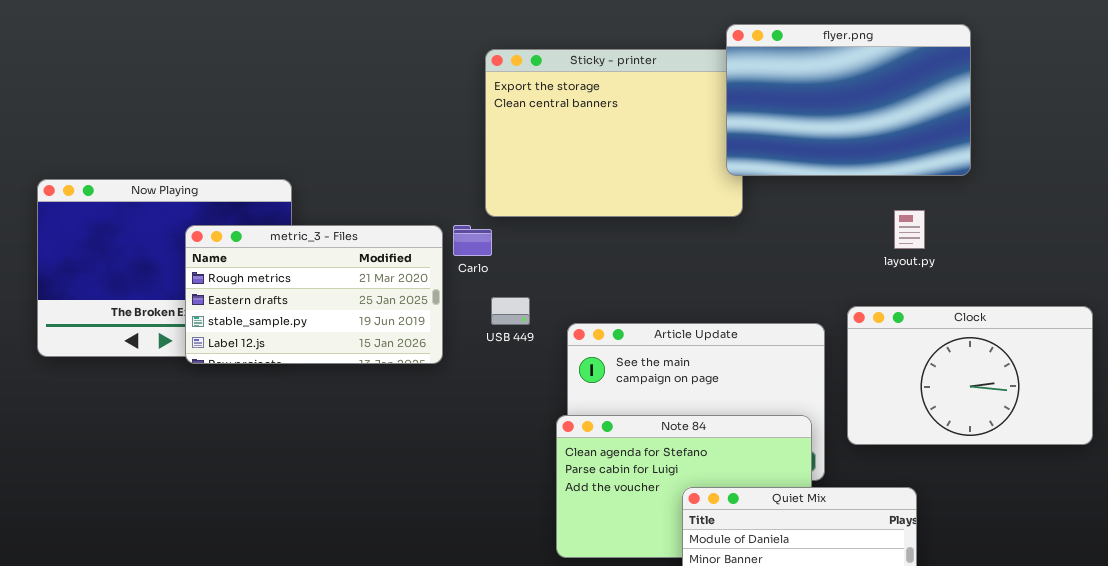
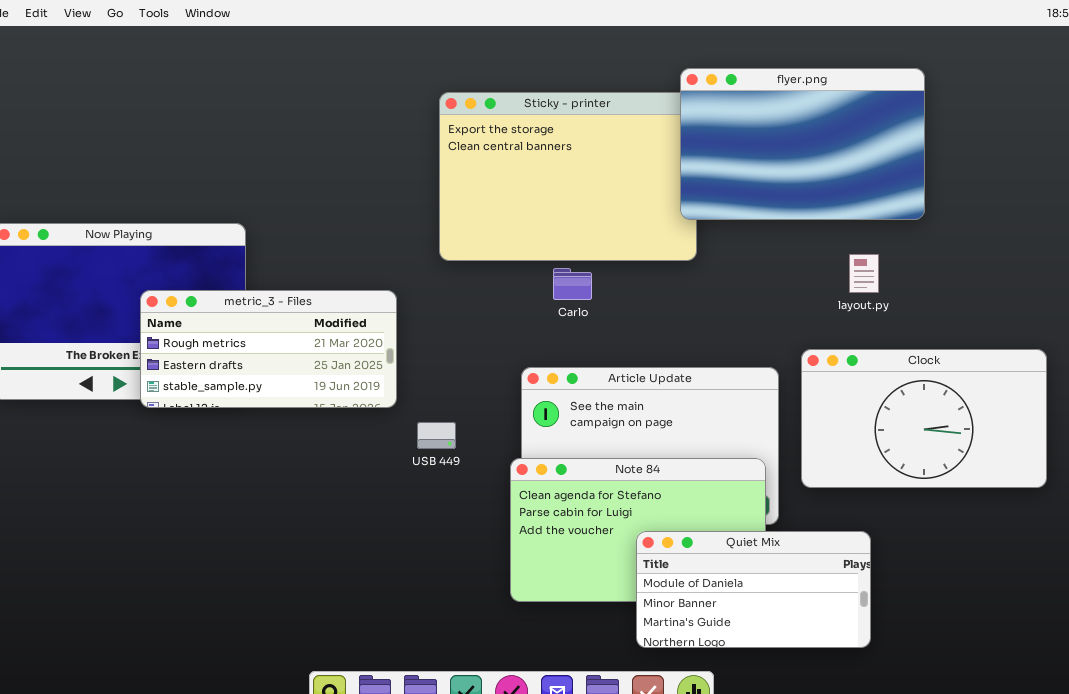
metric_3 - Files: [185,225,443,364] -> [140,290,397,408], resized
Carlo: [453,225,492,256] -> [553,268,592,300], moved
USB 449: [491,297,530,325] -> [417,422,456,449], moved

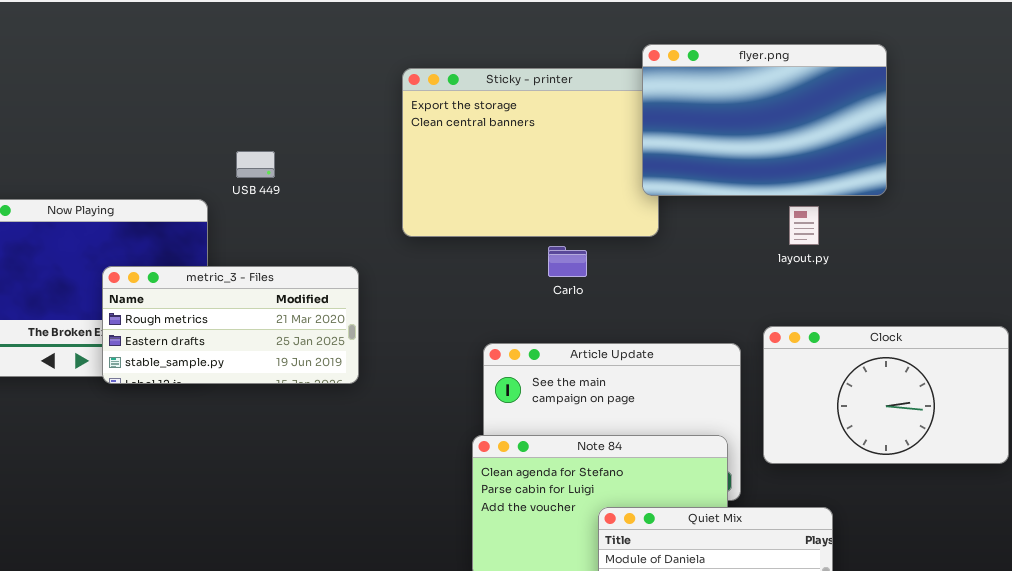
layout.py: [849,254,879,293] -> [789,206,819,245], moved
Carlo: [553,268,592,300] -> [548,246,587,277], moved
USB 449: [417,422,456,449] -> [236,151,275,178], moved

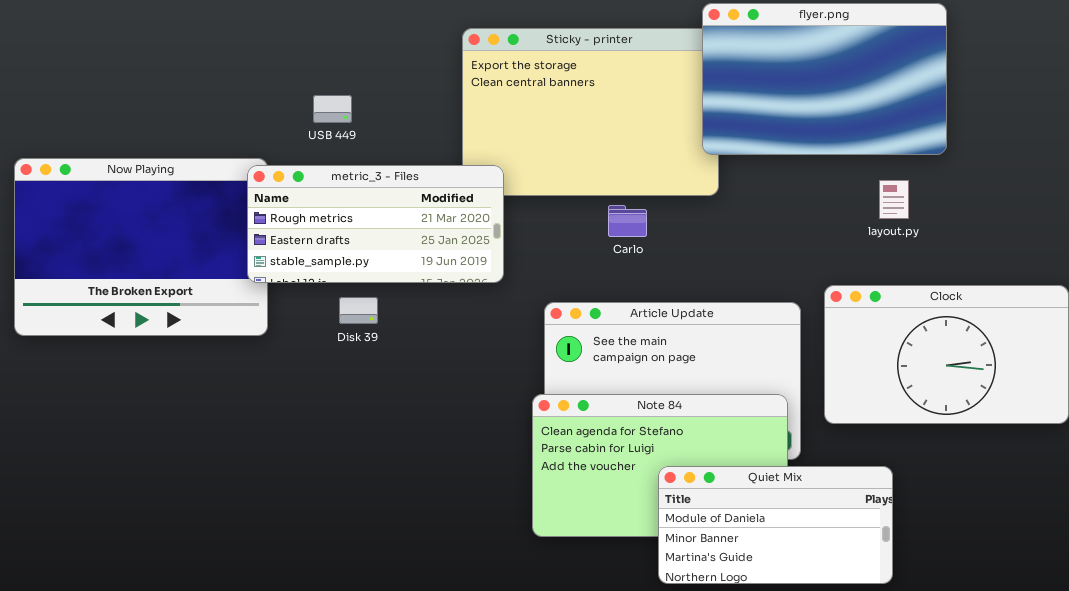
USB 449: [236,151,275,178] -> [313,95,352,123], moved
layout.py: [789,206,819,245] -> [879,180,909,219], moved
metric_3 - Files: [102,266,359,384] -> [247,165,504,283], moved

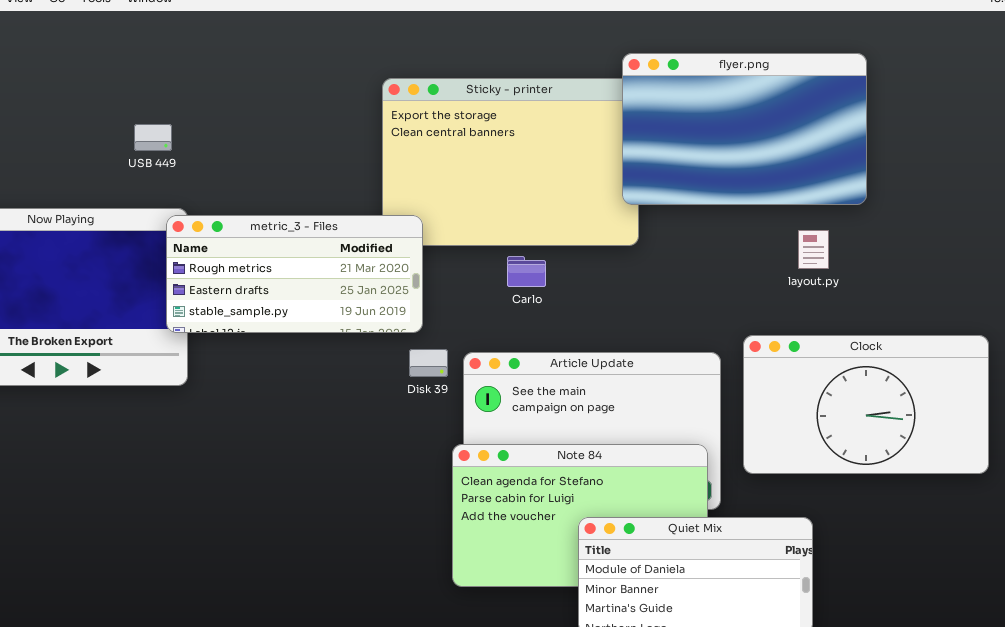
USB 449: [313,95,352,123] -> [134,124,172,151], moved
Carlo: [608,205,647,237] -> [507,256,546,287], moved
Disk 39: [339,297,378,324] -> [409,349,448,377], moved

